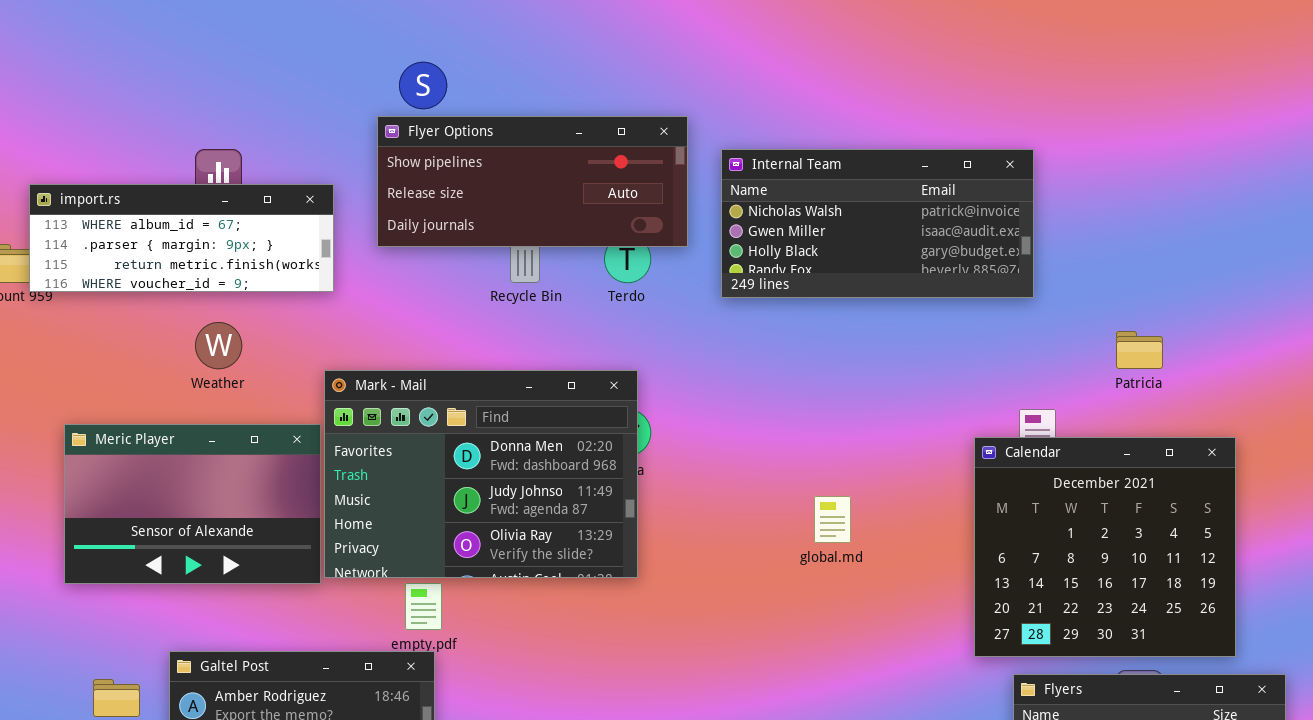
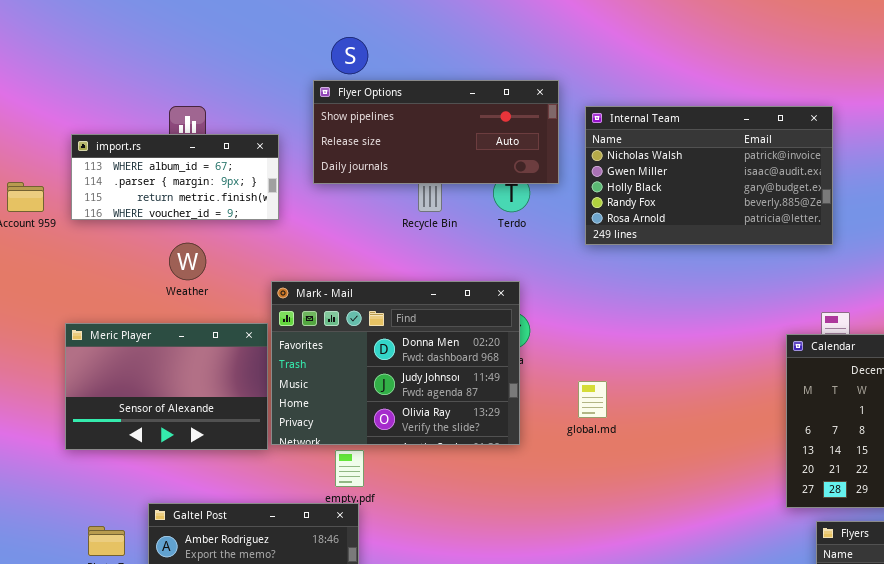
Internal Team: [721,149,1034,298] -> [585,106,833,245], resized
import.rs: [29,184,334,292] -> [71,134,279,220], resized
global.md: [814,496,851,543] -> [578,381,607,418], moved

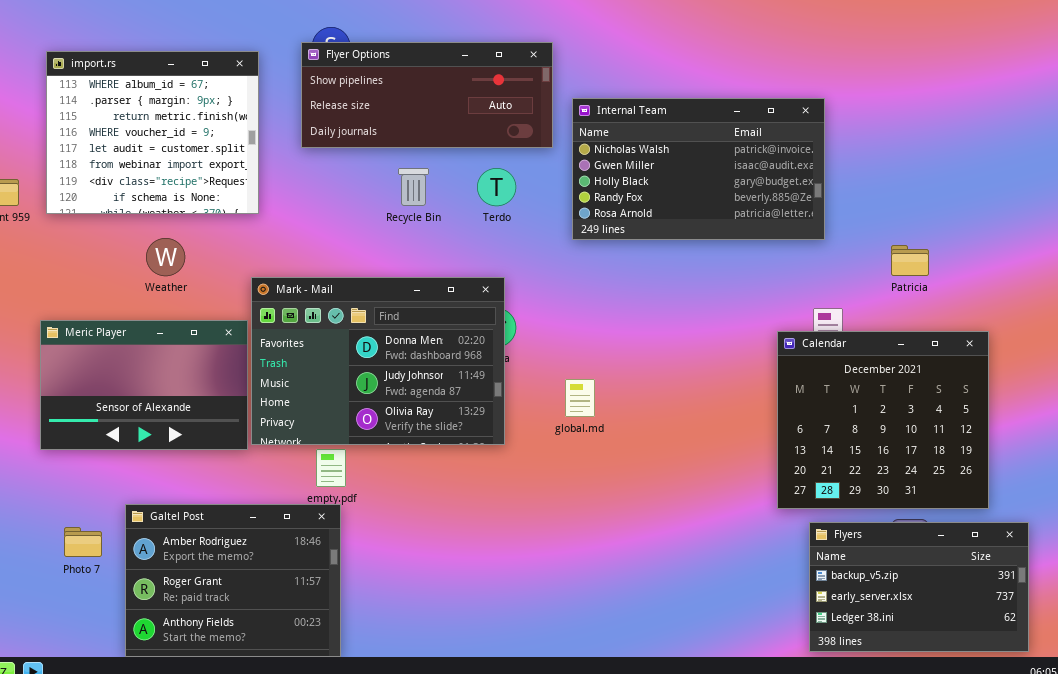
Flyer Options: [313,80,559,184] -> [301,42,553,148], moved
import.rs: [71,134,279,220] -> [46,51,259,214], resized

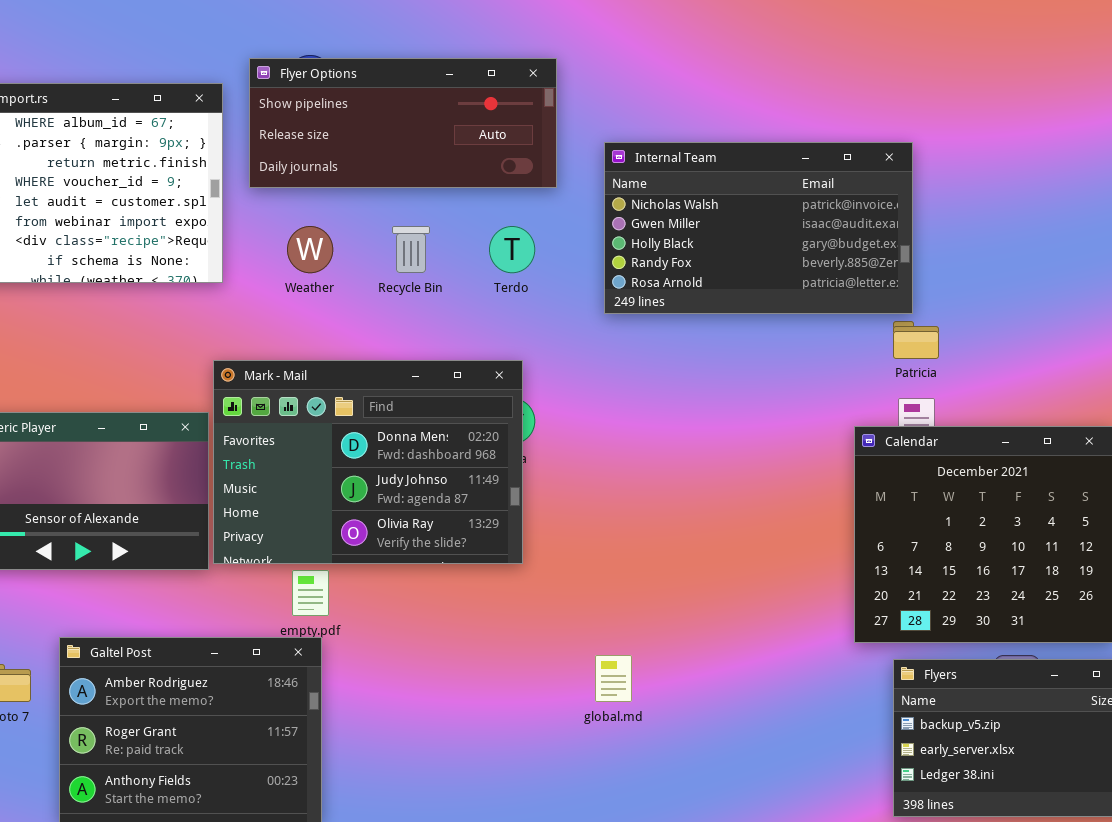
Flyer Options: [301,42,553,148] -> [249,58,557,188], moved
Weather: [146,238,185,276] -> [287,226,333,273], moved
Patricia: [891,245,929,276] -> [893,321,939,359], moved
global.md: [565,379,595,417] -> [595,655,632,702], moved

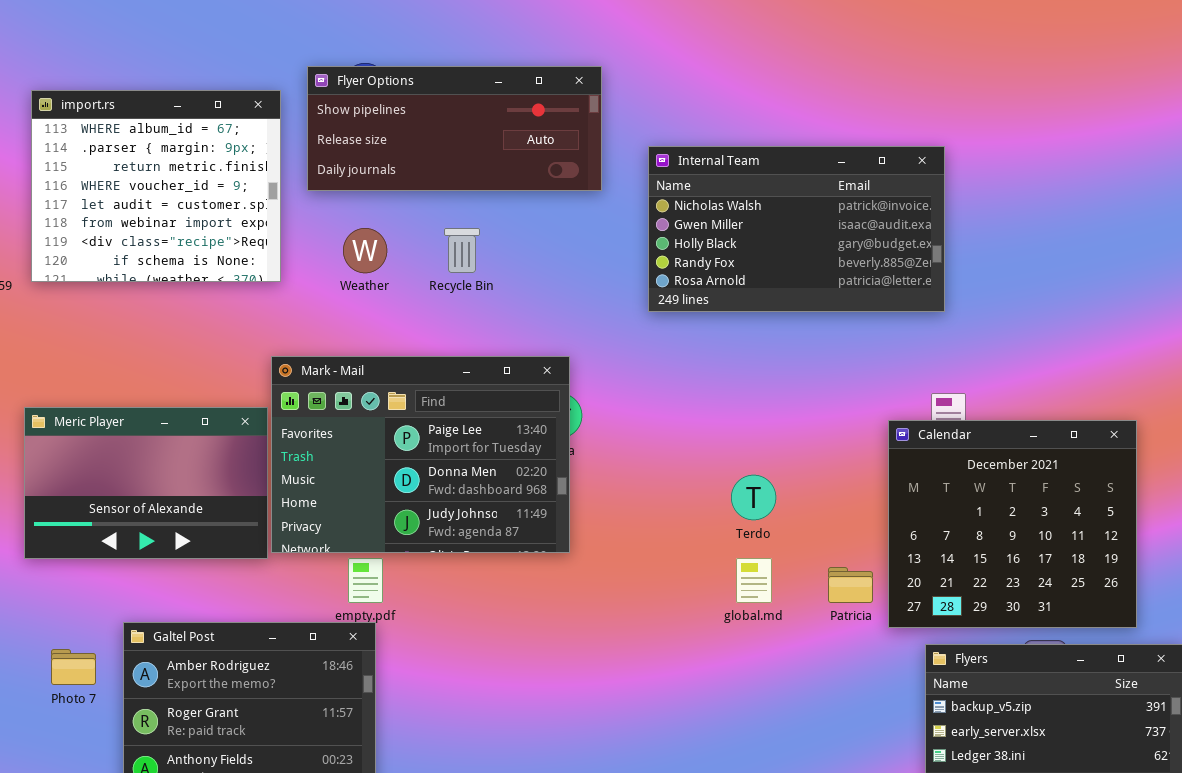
Terdo: [489,226,535,273] -> [731,475,776,520], moved
Patricia: [893,321,939,359] -> [828,567,873,603], moved
Mark - Mail: [213,360,523,564] -> [271,356,570,553], scrolled up 1 row
global.md: [595,655,632,702] -> [736,558,772,603], moved

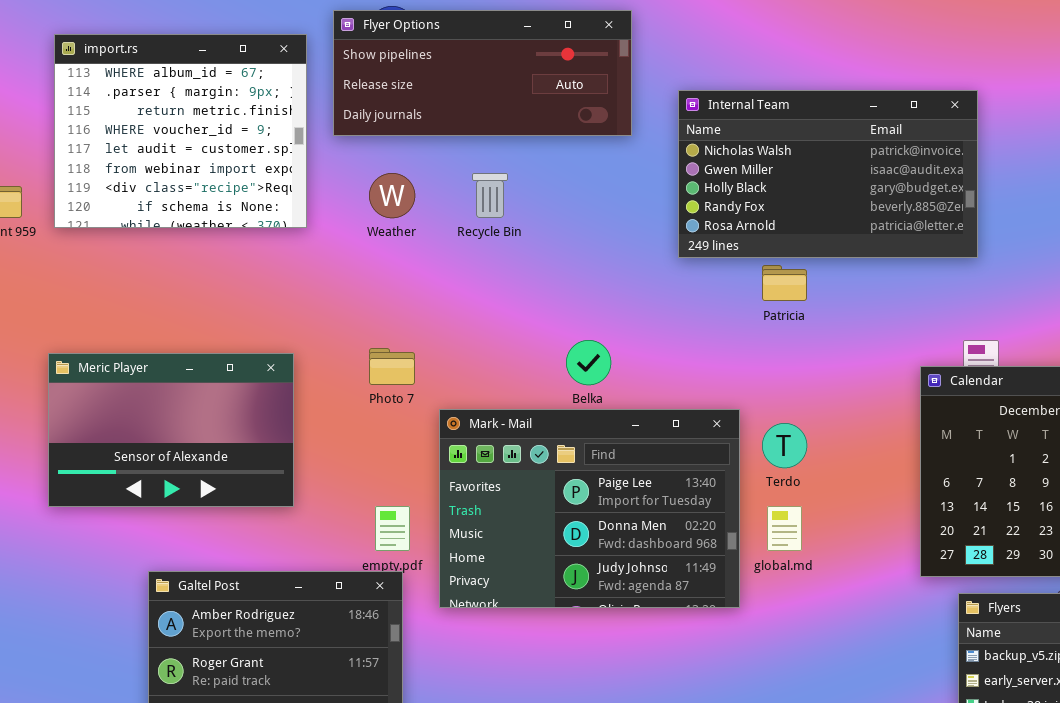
Mark - Mail: [271,356,570,553] -> [439,409,740,608], moved
Patricia: [828,567,873,603] -> [762,265,807,301], moved
Photo 7: [51,649,96,685] -> [369,348,415,385], moved

